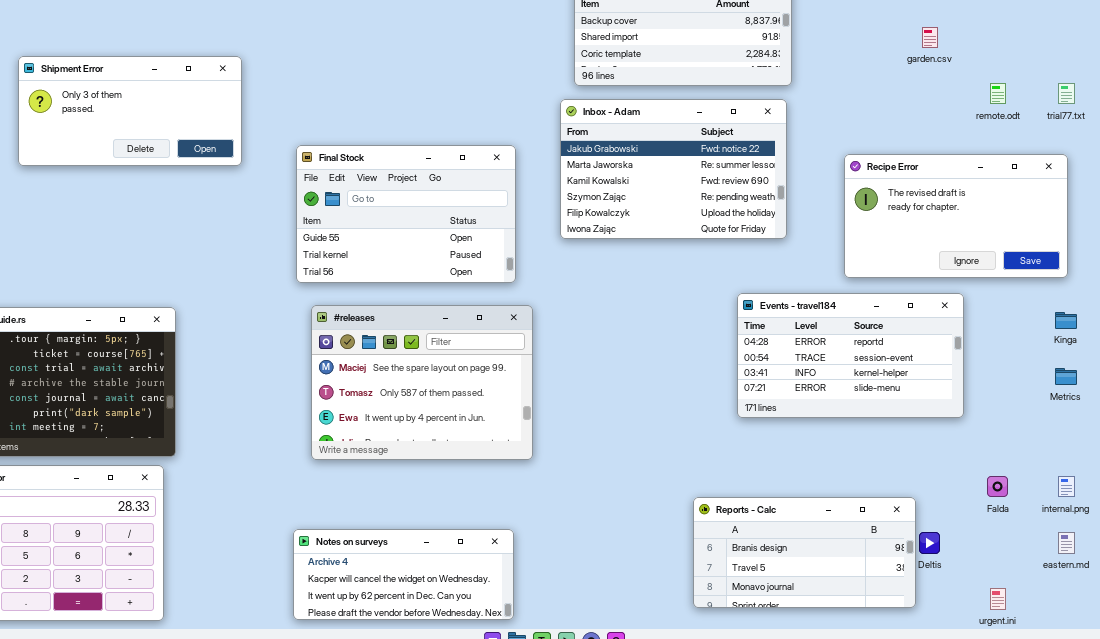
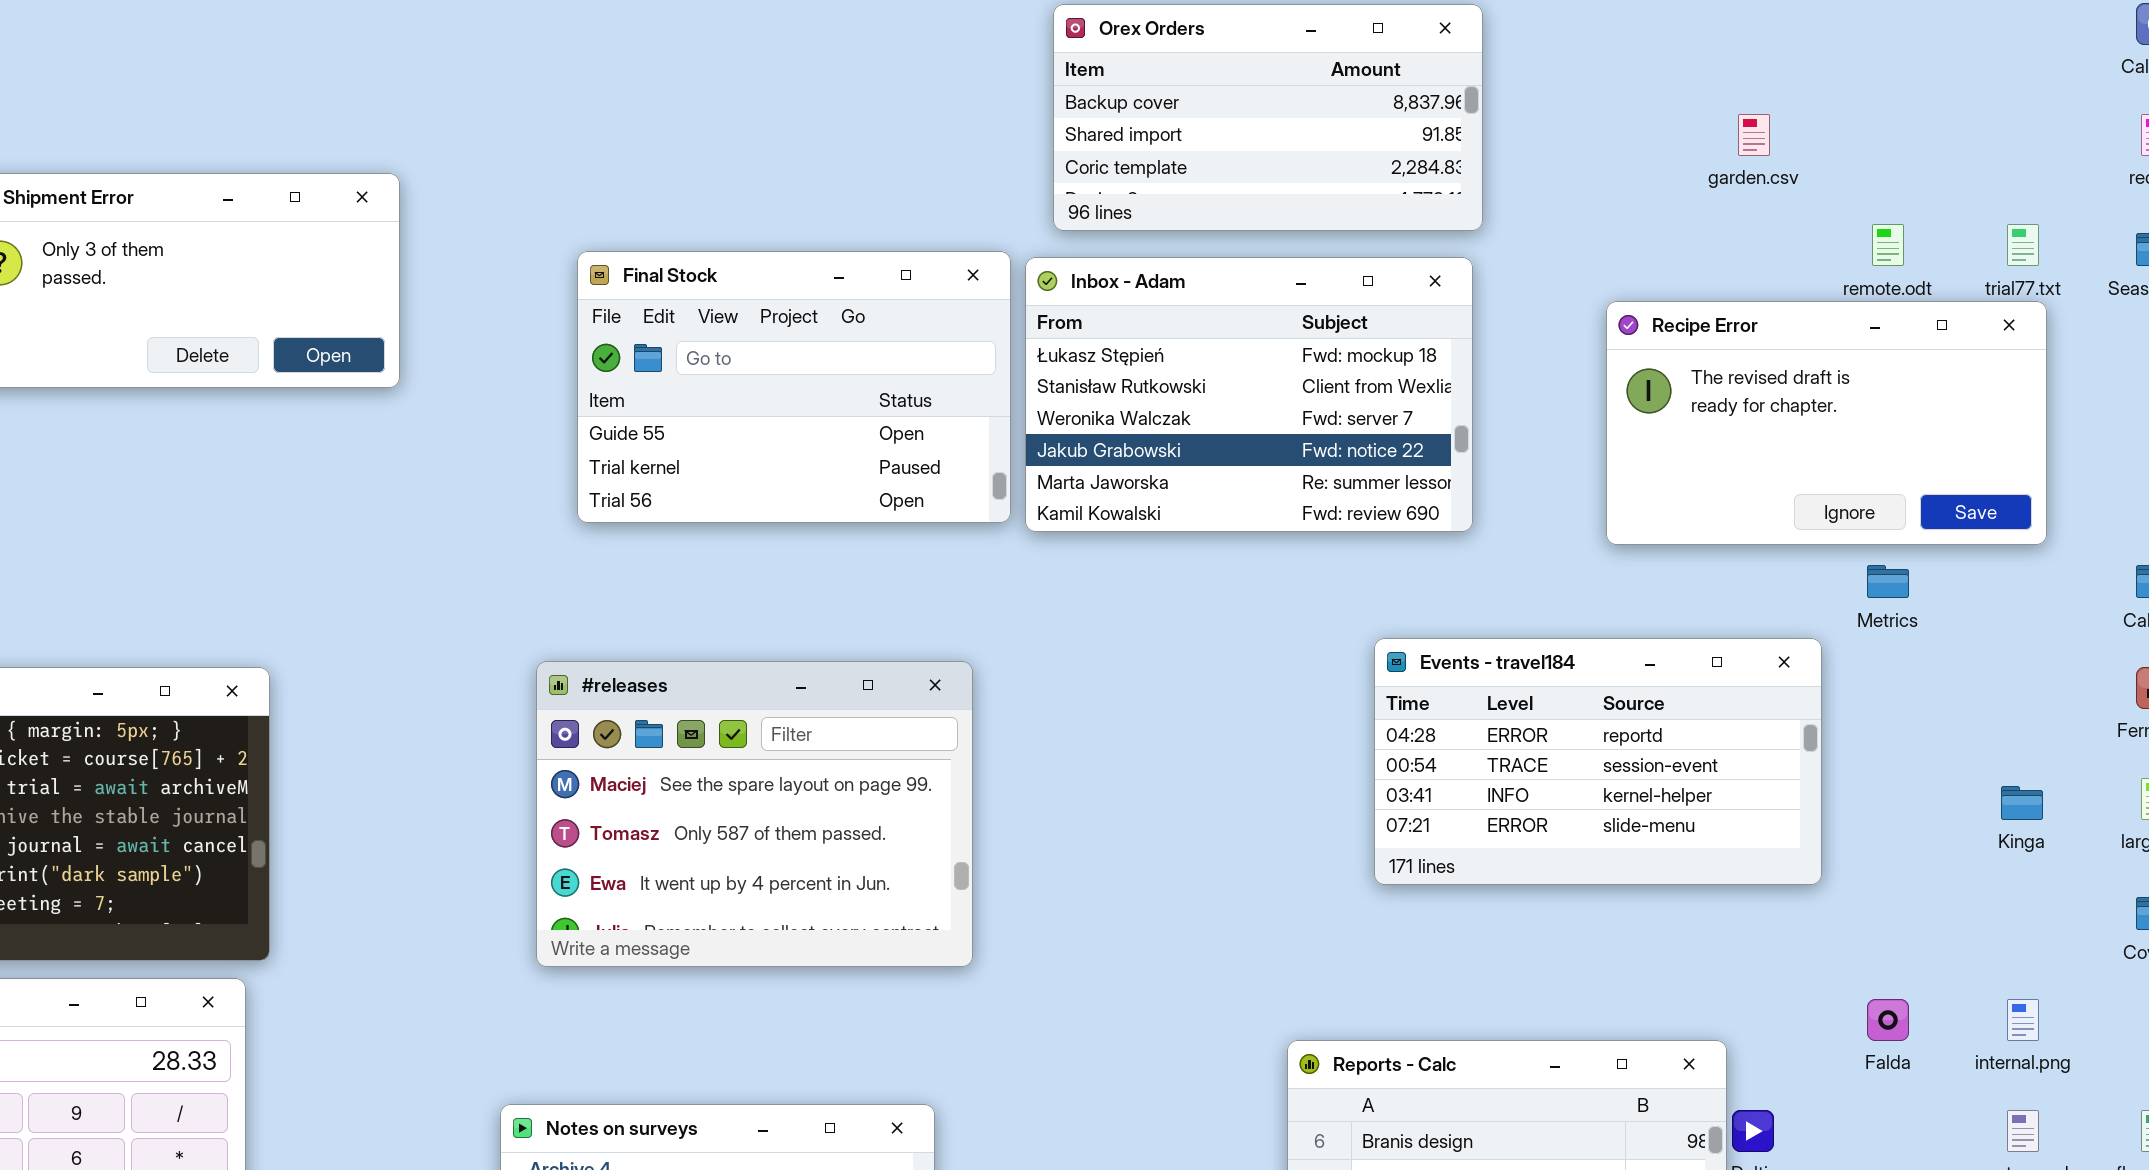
Inbox - Adam: [560,99,787,239] -> [1025,257,1473,532], scrolled up 3 rows
Final Stock: [296,145,516,283] -> [577,251,1011,523], moved
Recipe Error: [844,154,1068,278] -> [1606,301,2047,545], moved
Kinga: [1055,312,1077,329] -> [2001,786,2043,820], moved
Metrics: [1055,368,1077,385] -> [1867,565,1909,598], moved

